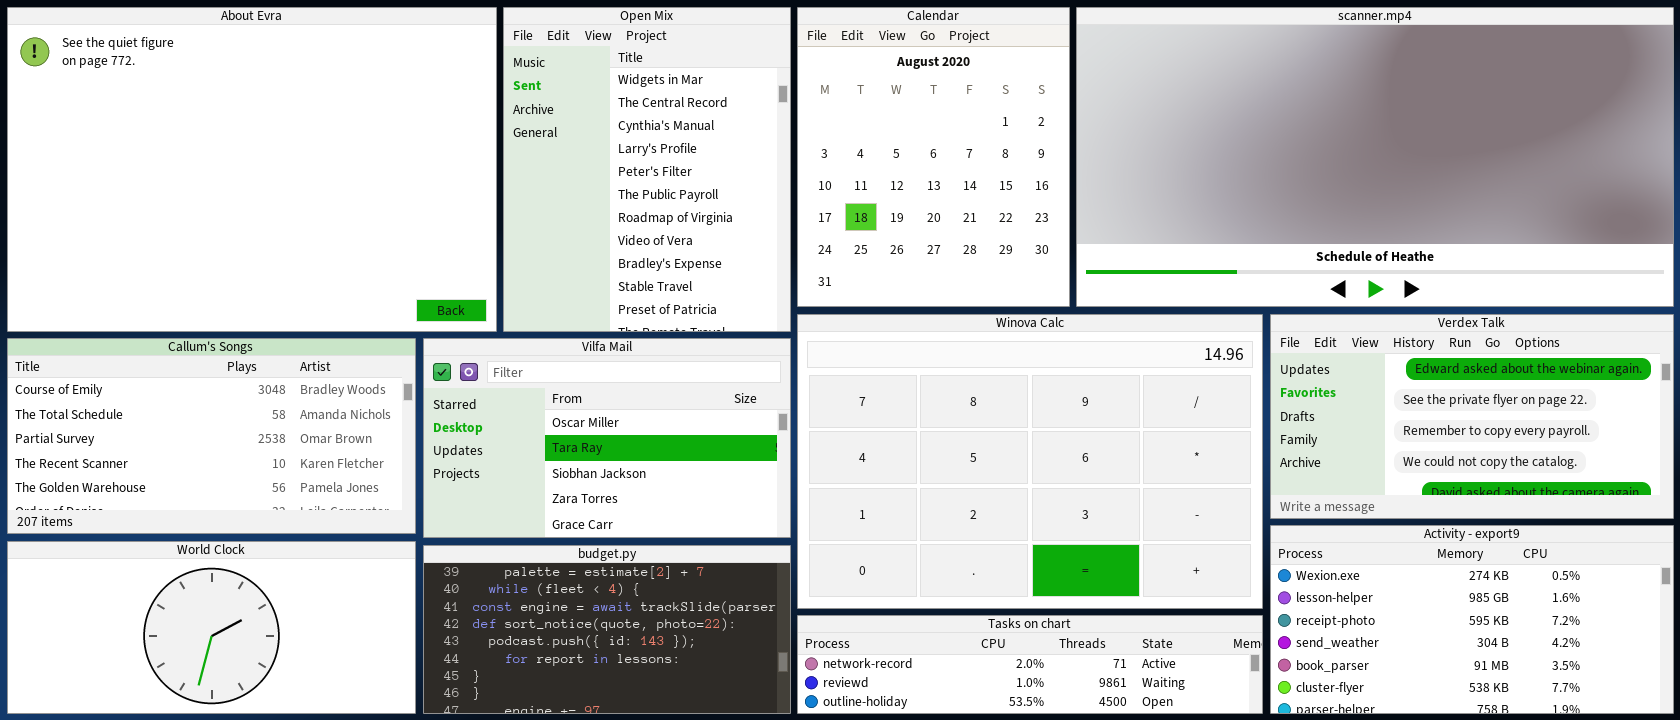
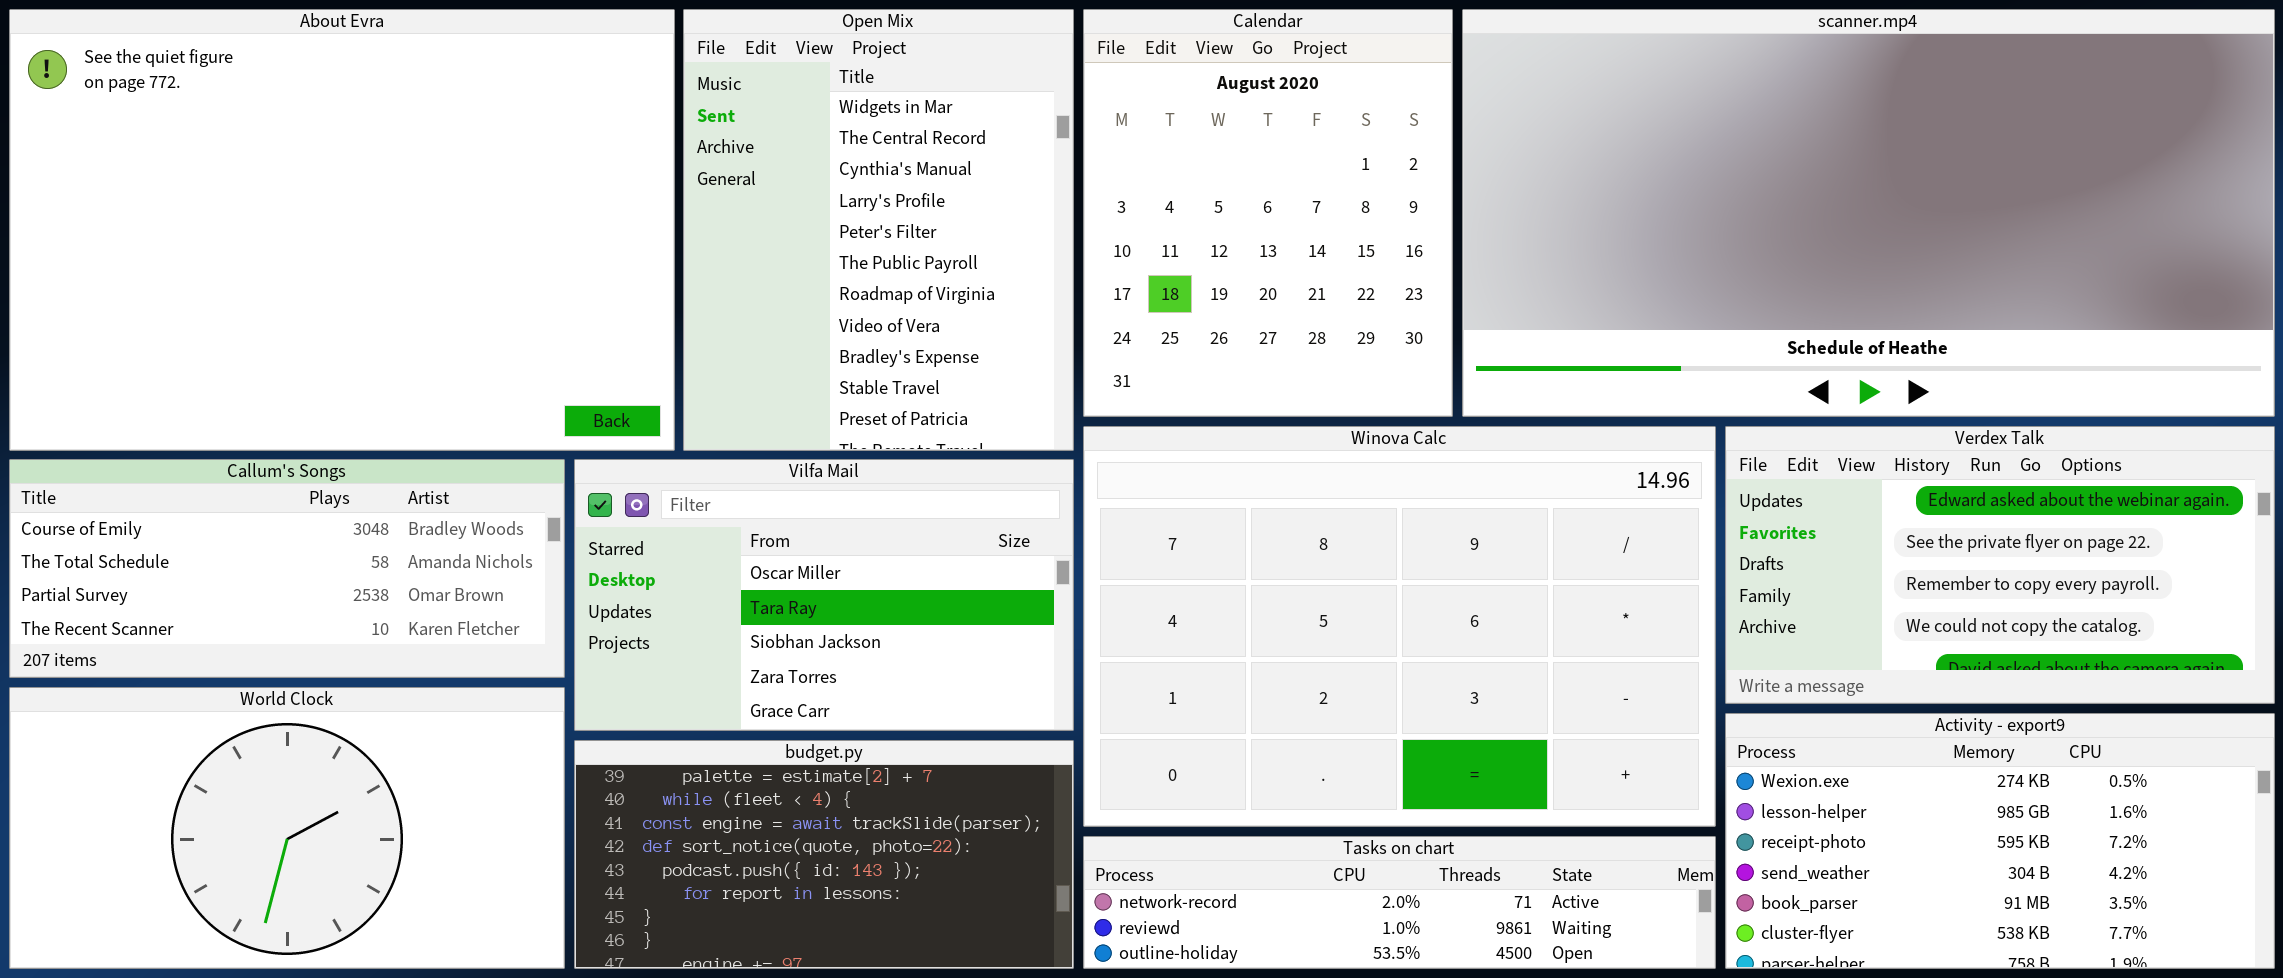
Callum's Songs: [7,338,416,534] -> [9,459,565,678], resized
World Clock: [7,541,416,714] -> [9,687,565,969], resized

